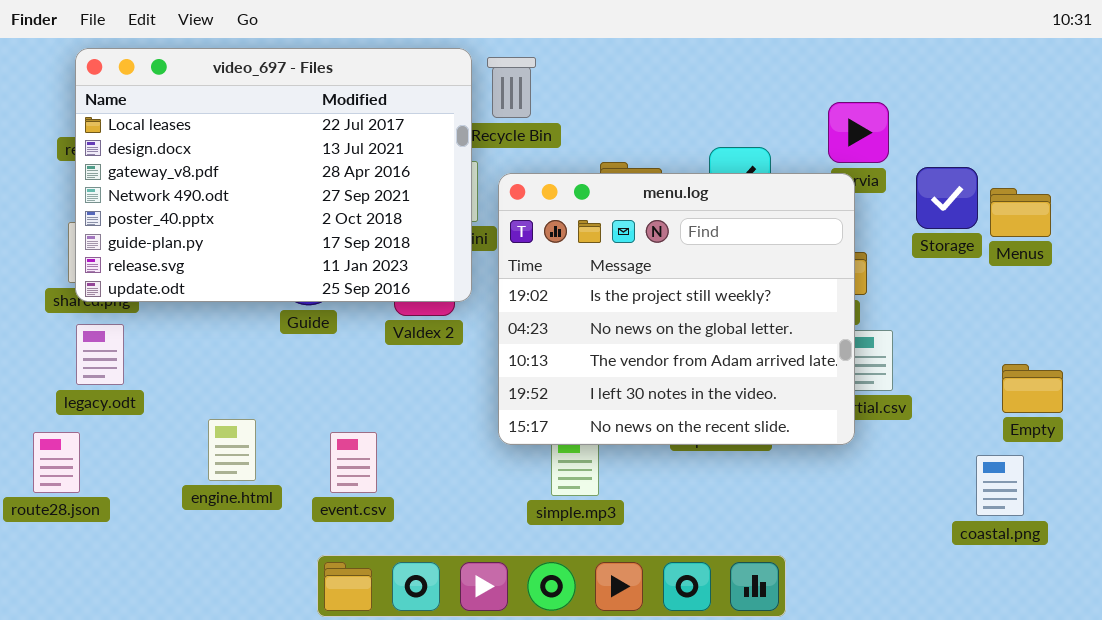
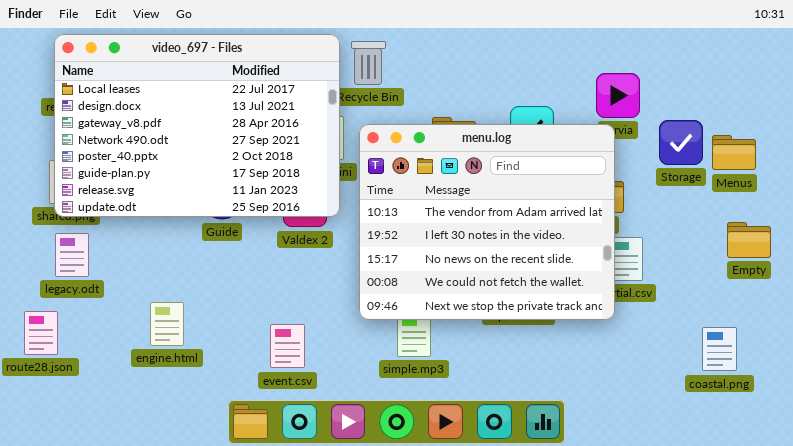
menu.log: [498,173,855,445] -> [359,124,615,320], scrolled down 2 rows
Empty: [1002,364,1063,413] -> [727,222,771,258], moved
event.csv: [330,432,377,493] -> [270,324,305,368], moved

